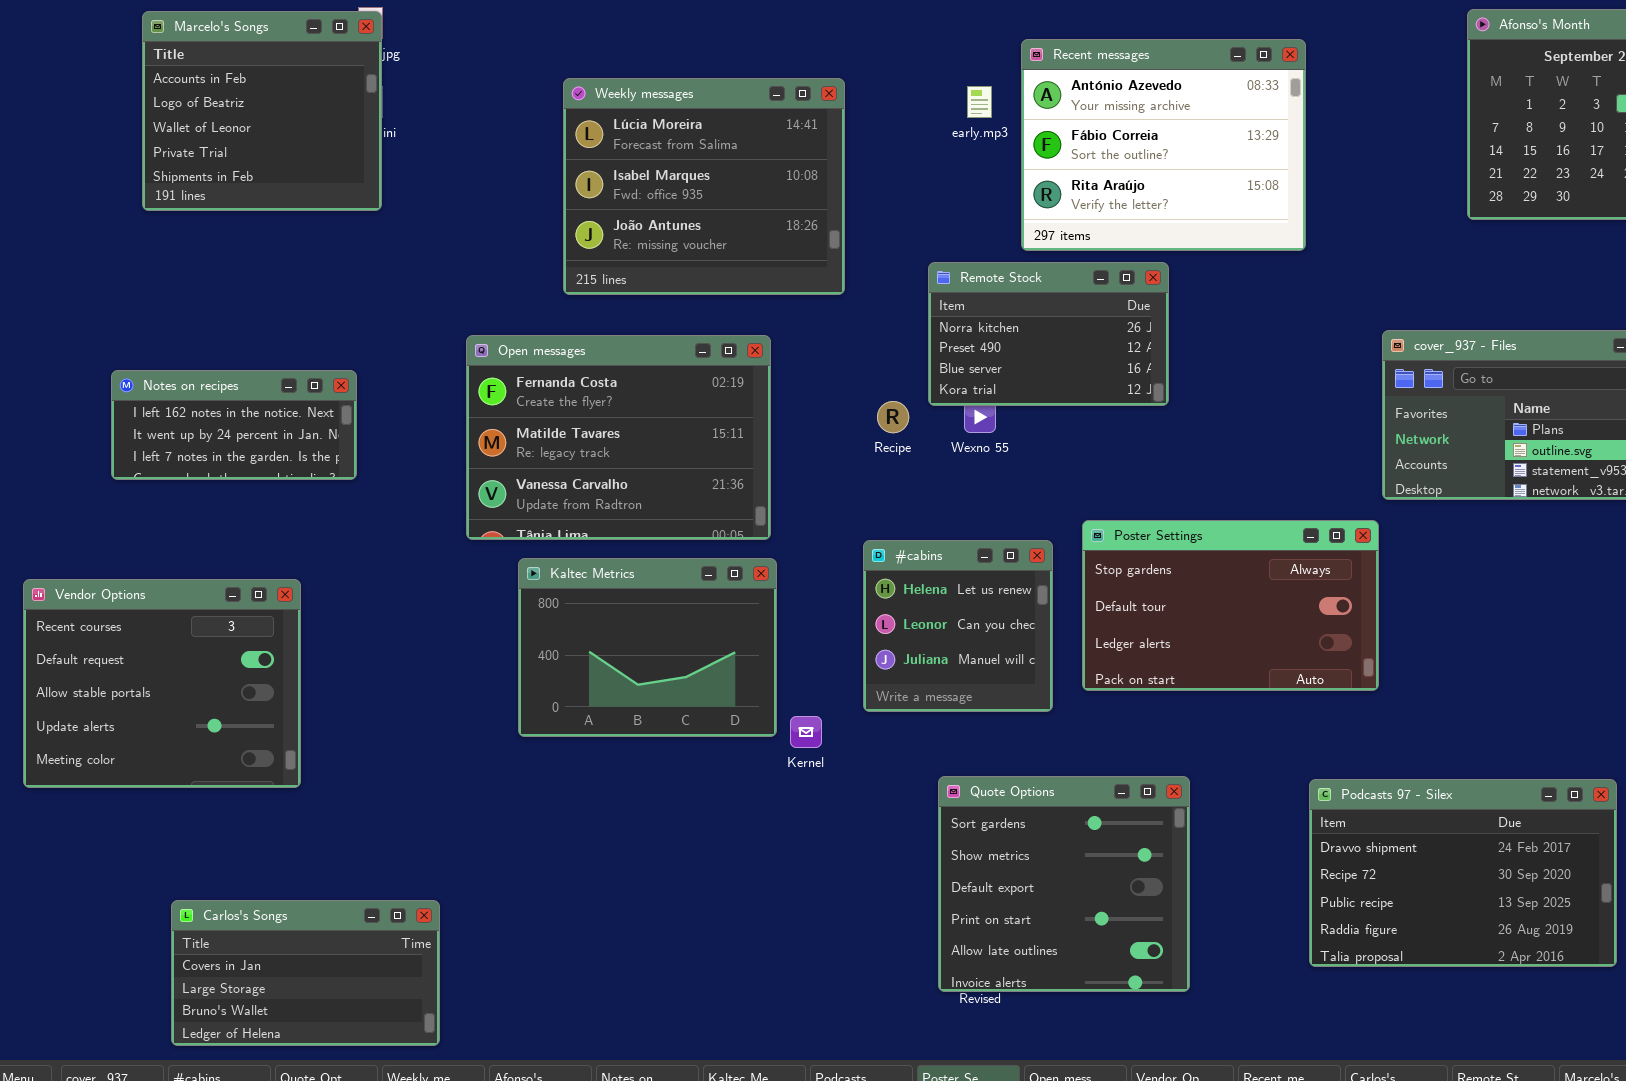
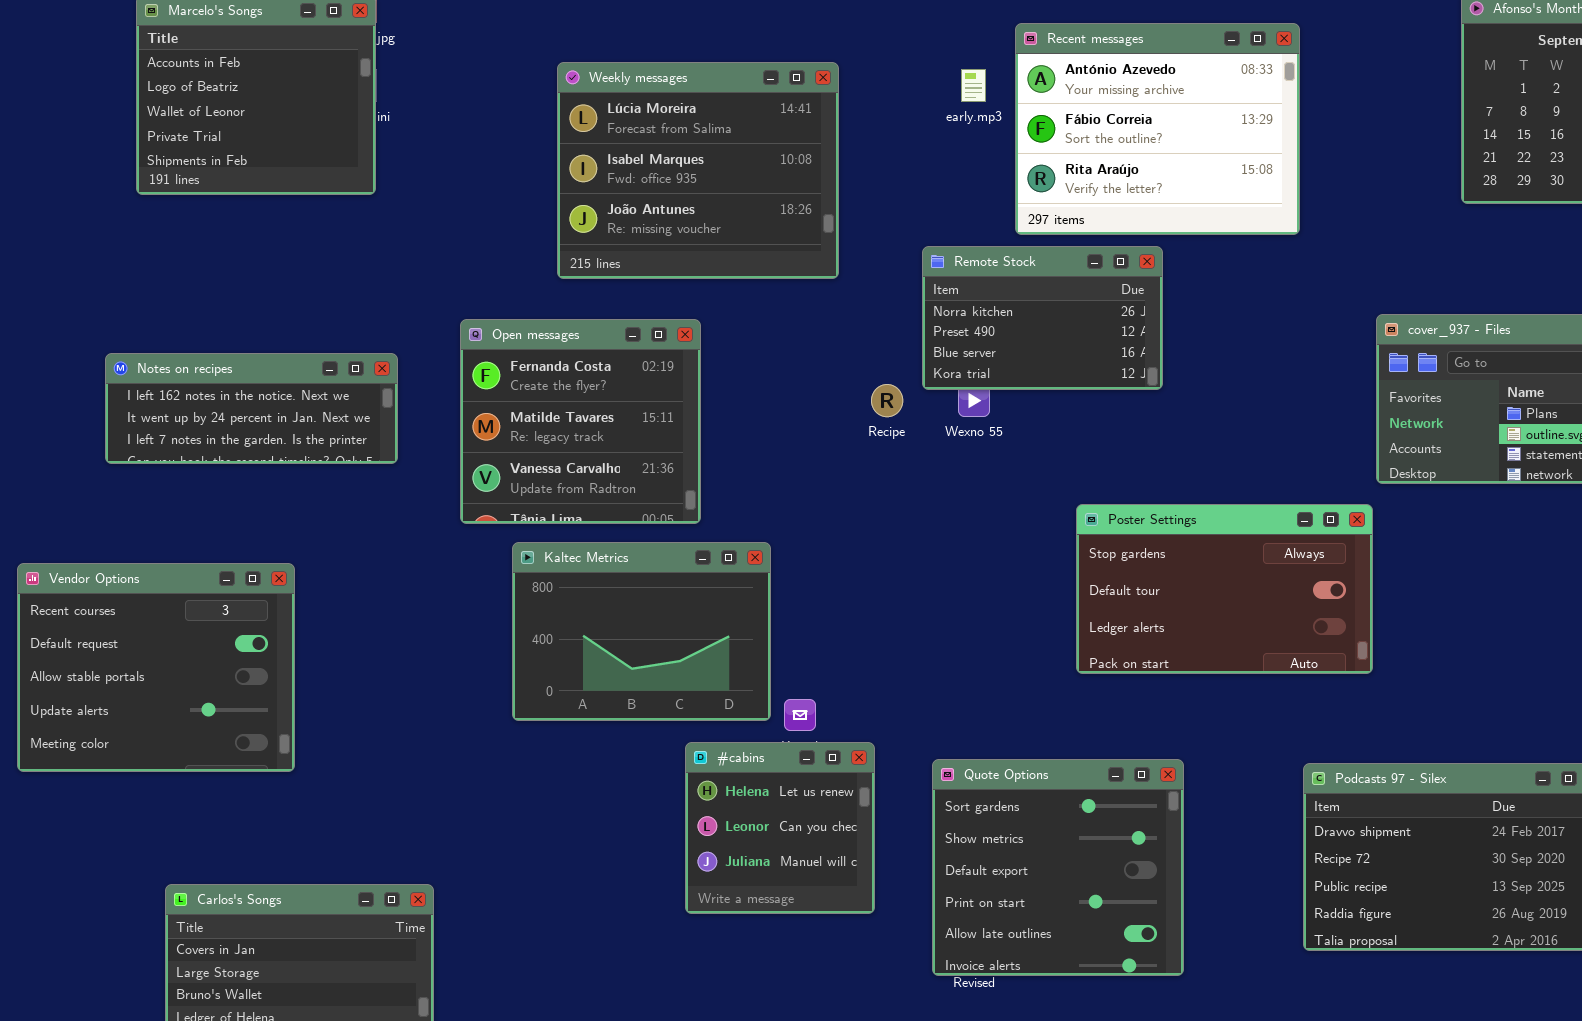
Open messages: [466,335,771,540] -> [460,319,701,524], resized
Notes on recipes: [111,370,357,480] -> [105,353,398,464], resized
#cabins: [863,540,1053,712] -> [685,742,875,914], moved

